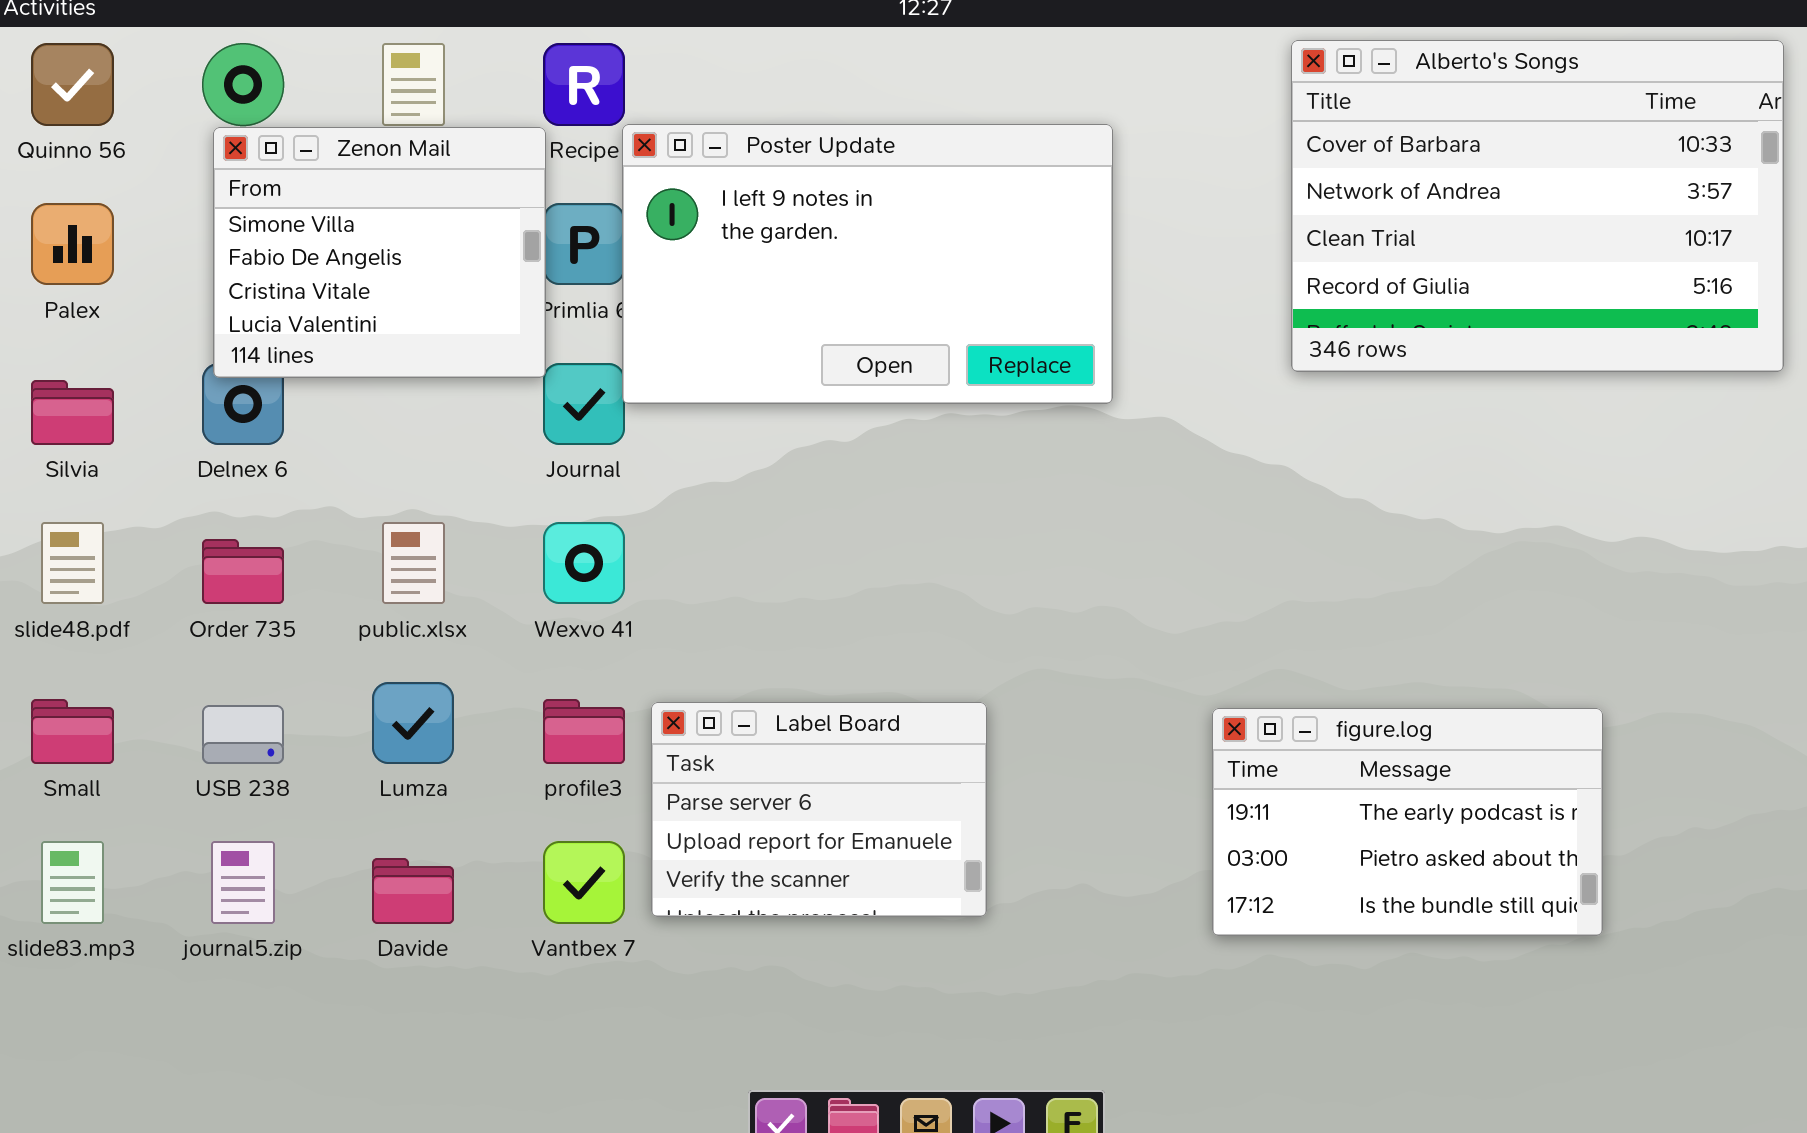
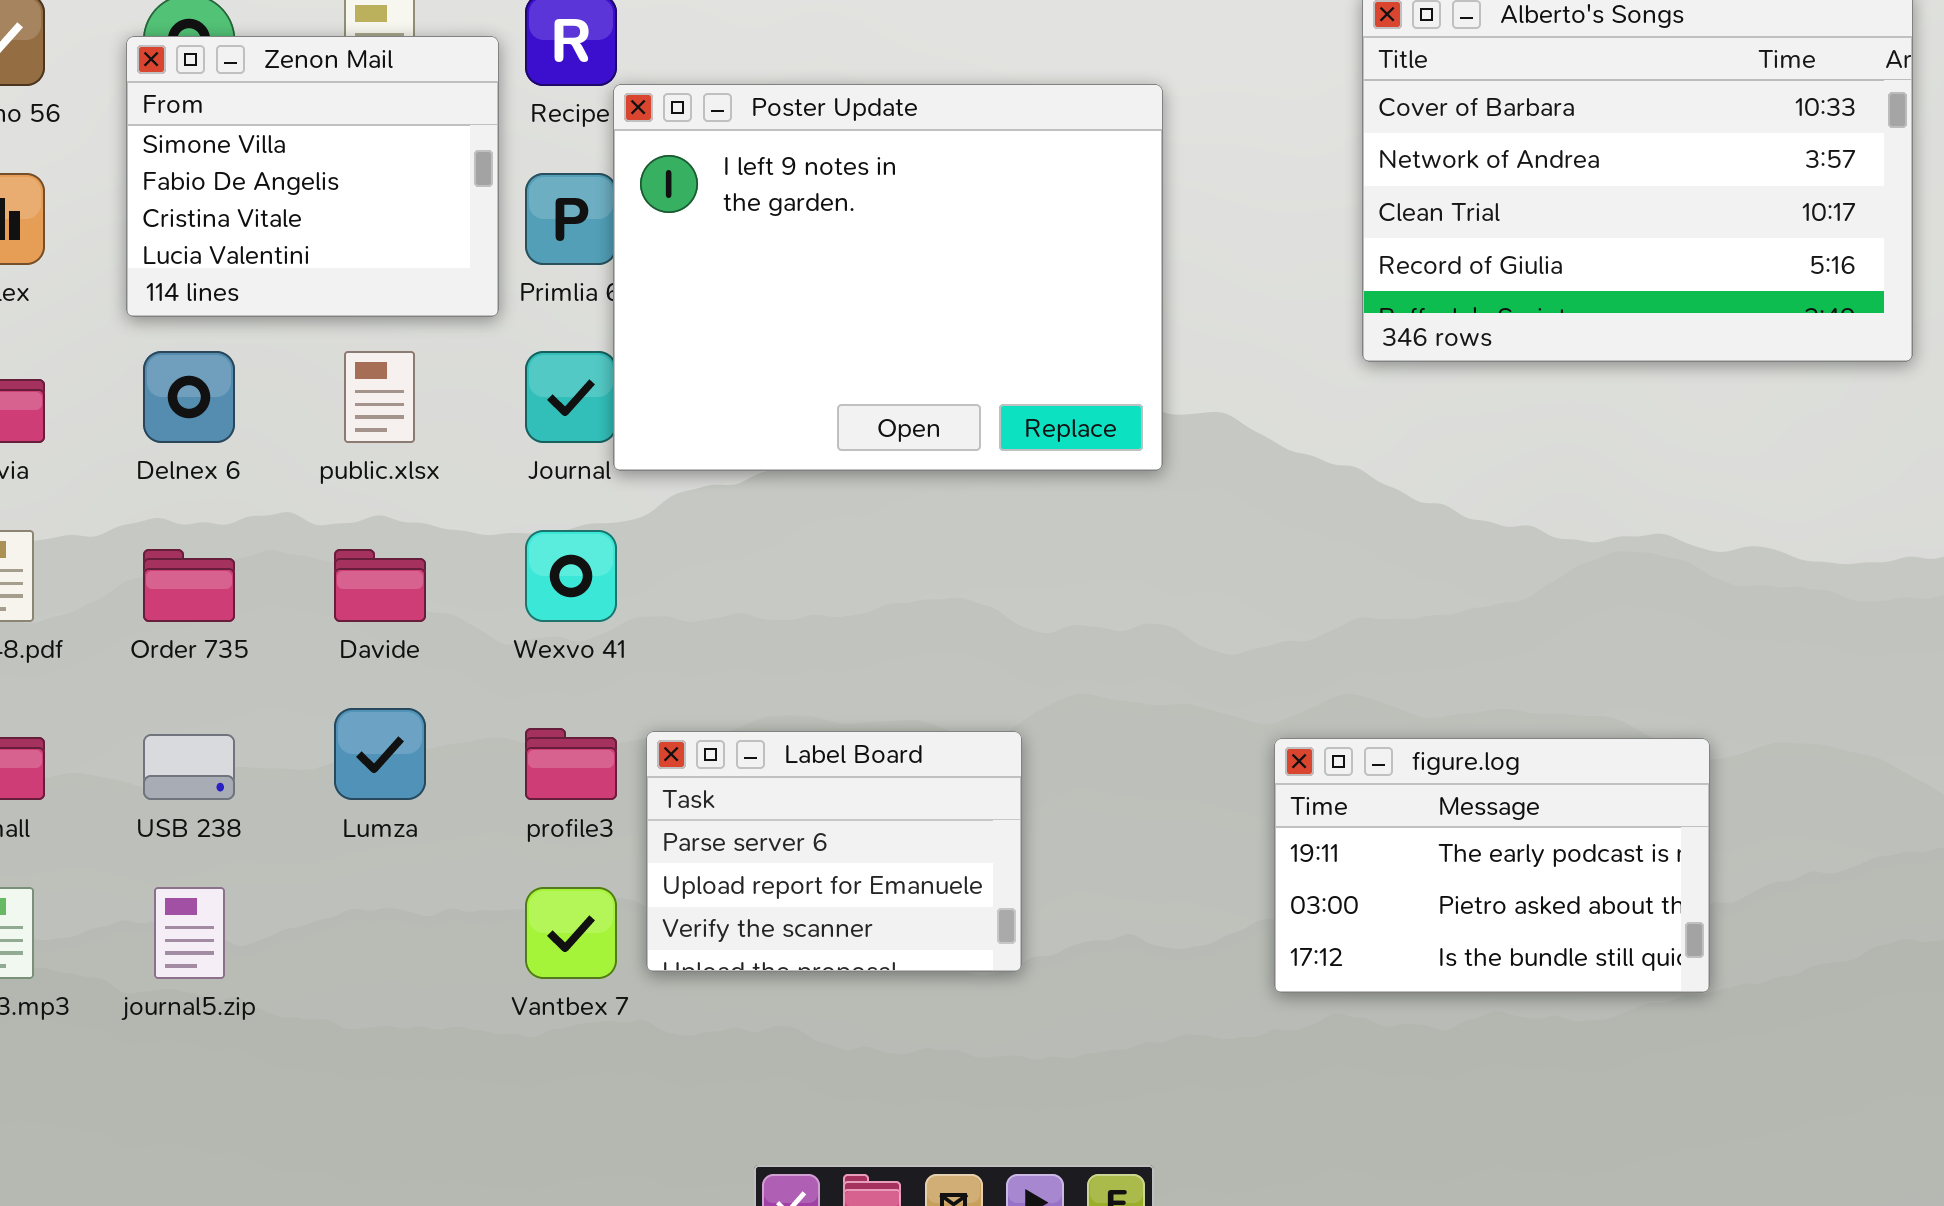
Poster Update: [622,124,1113,404] -> [613,84,1163,471], resized
Zenon Mail: [213,127,546,378] -> [126,36,499,317], moved
public.xlsx: [382,522,445,604] -> [344,351,415,443], moved
Davide: [372,858,454,924] -> [334,549,426,622], moved

